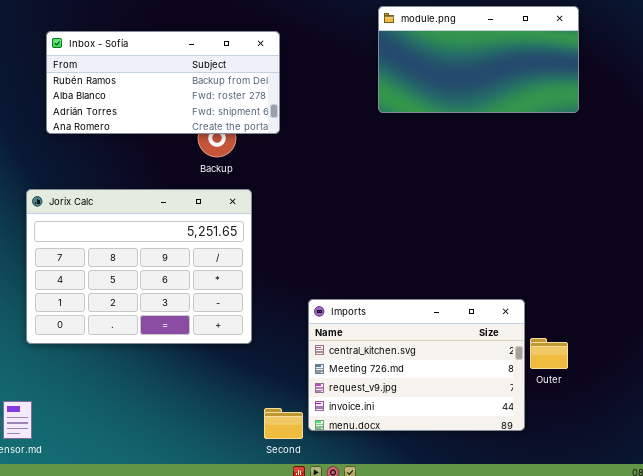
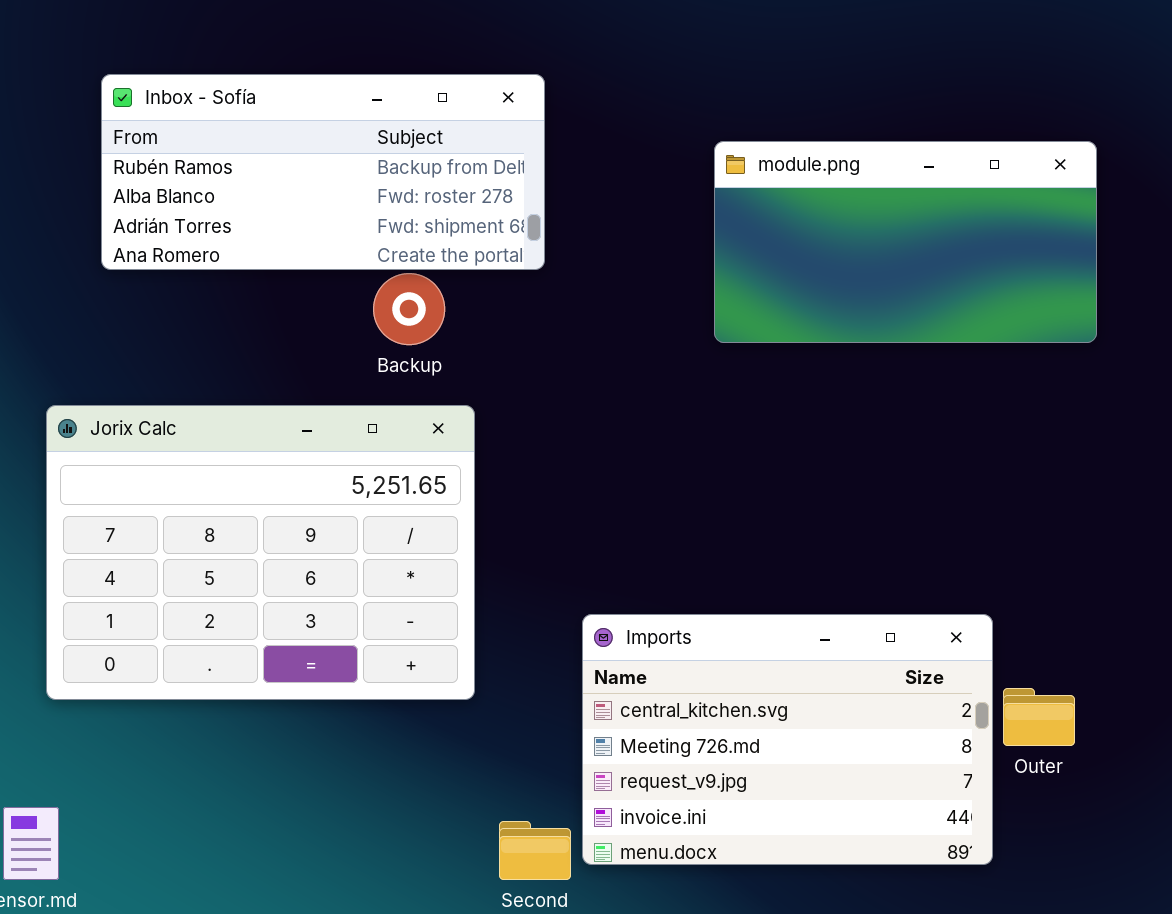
module.png: [378,6,579,113] -> [714,141,1097,343], moved
Inbox - Sofía: [46,31,280,134] -> [101,74,545,270], moved

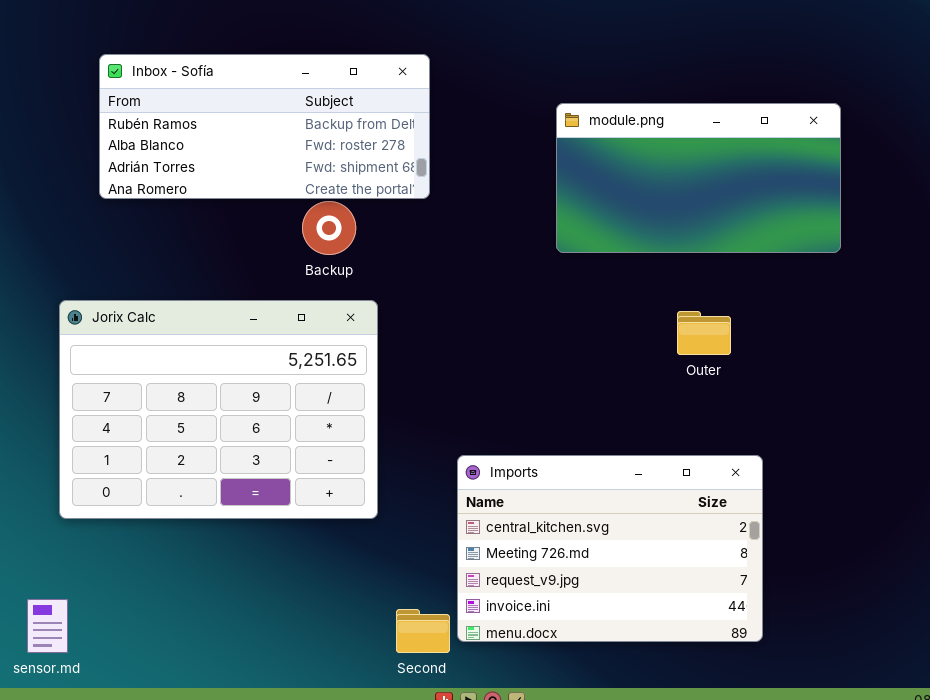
Outer: [1003,688,1075,746] -> [677,311,731,355], moved

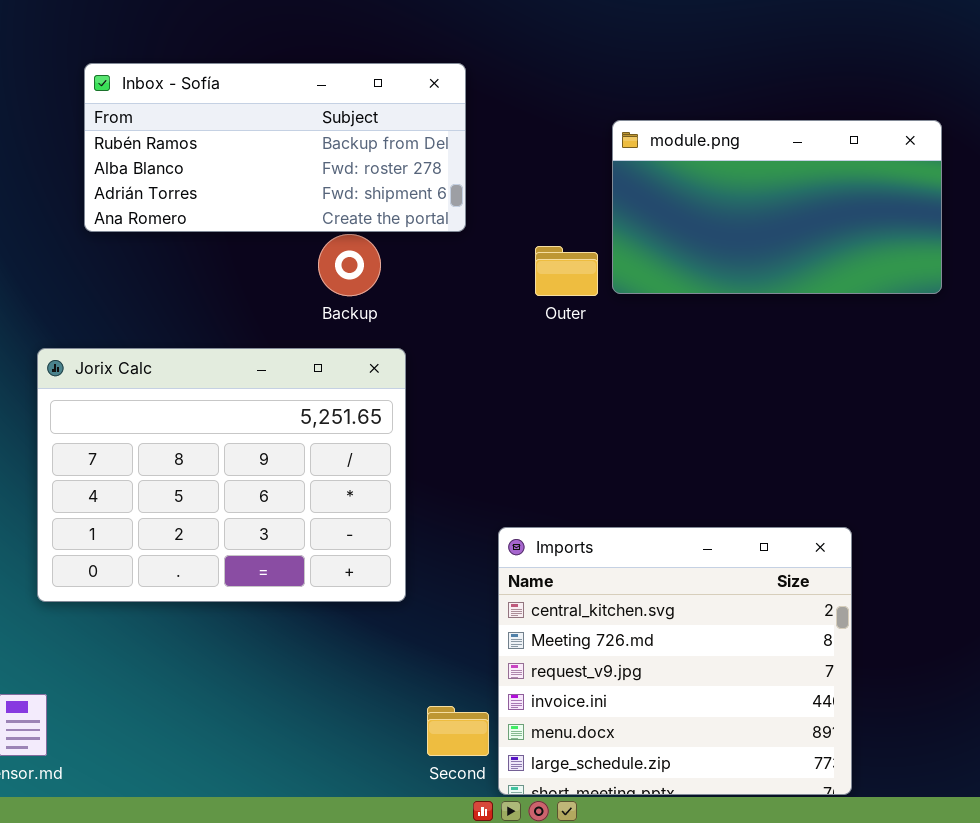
Outer: [677,311,731,355] -> [535,246,598,296], moved
Imports: [457,455,763,642] -> [498,527,852,795], resized

